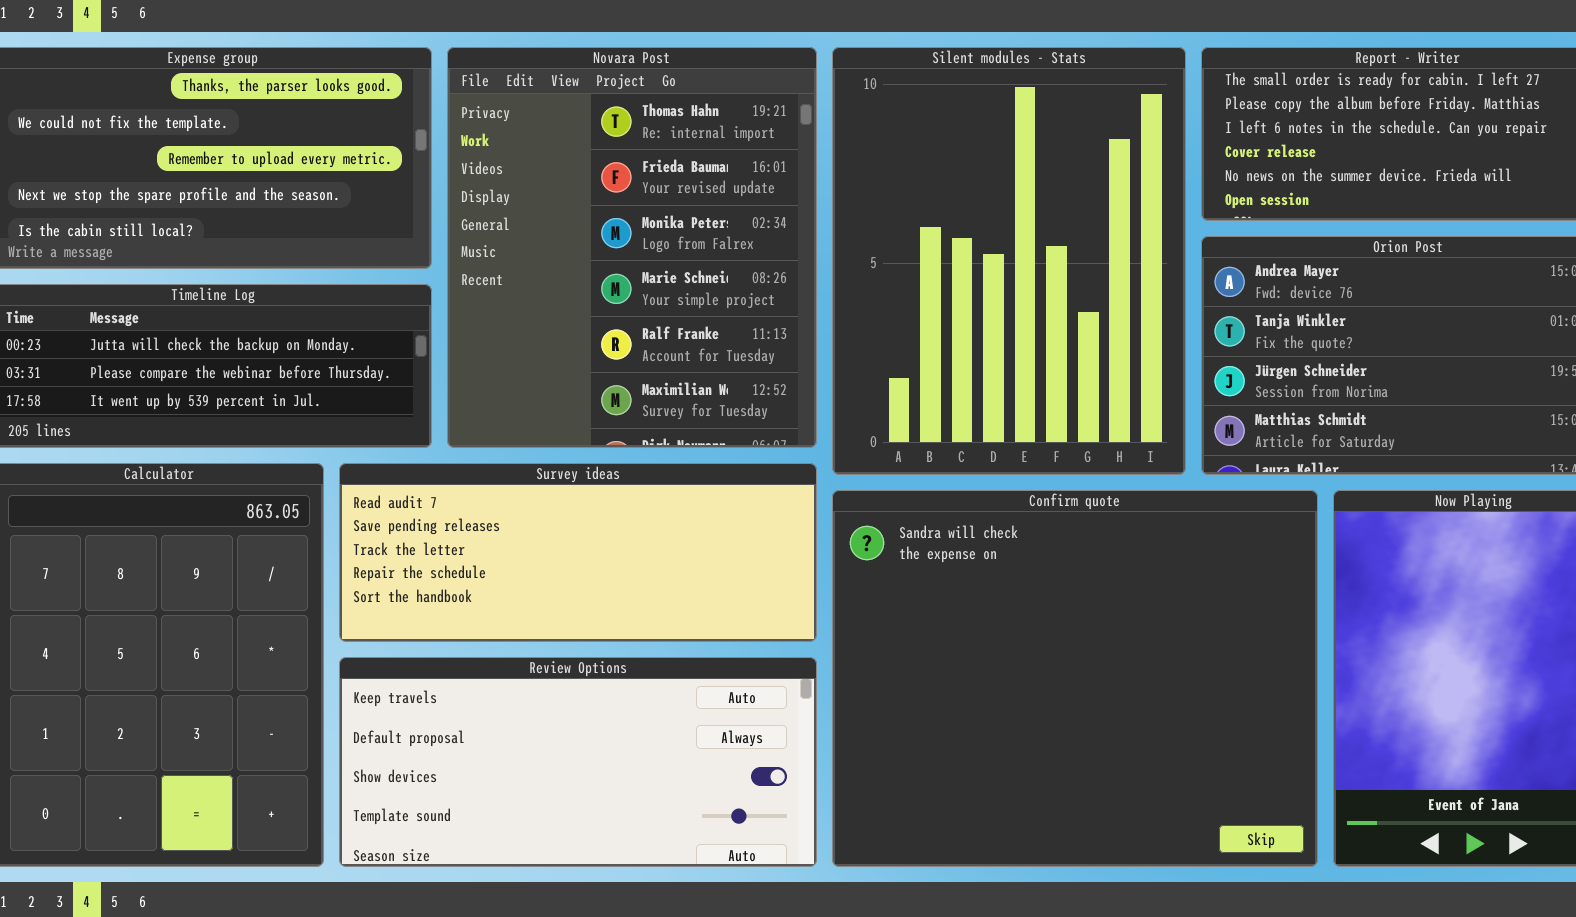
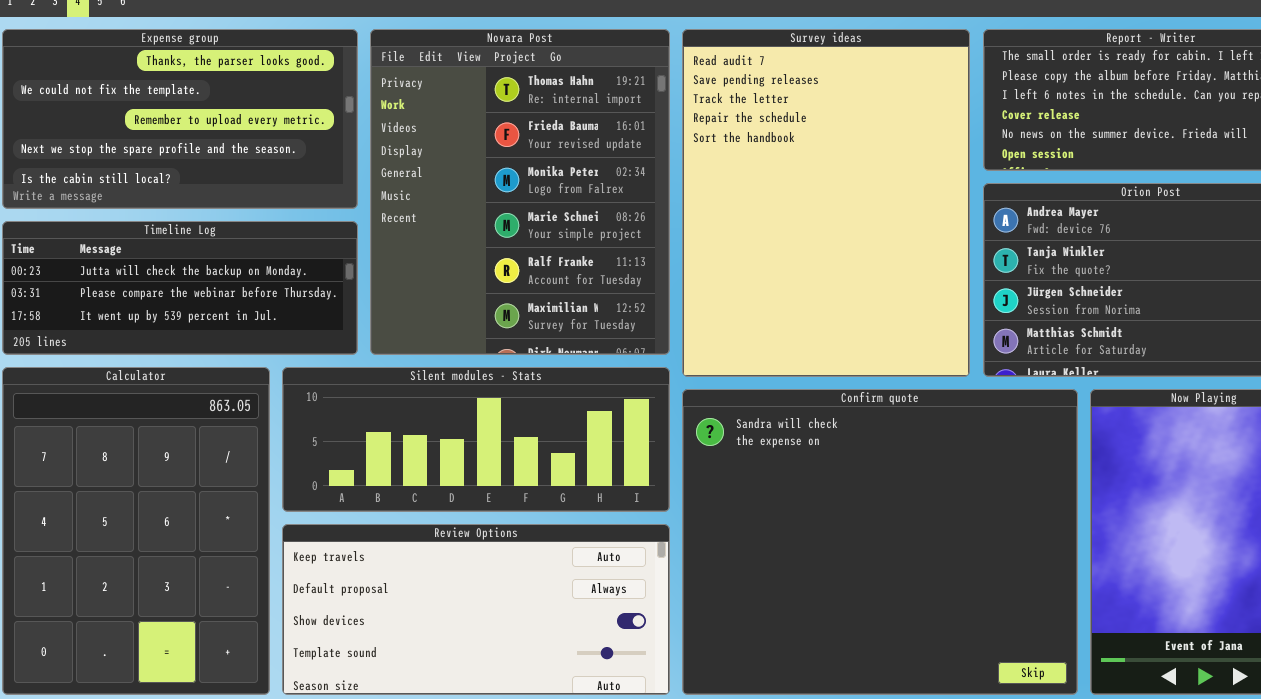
Silent modules - Stats: [832,47,1186,475] -> [282,367,670,512], moved, resized
Survey ideas: [339,463,817,642] -> [682,29,970,377], moved, resized

